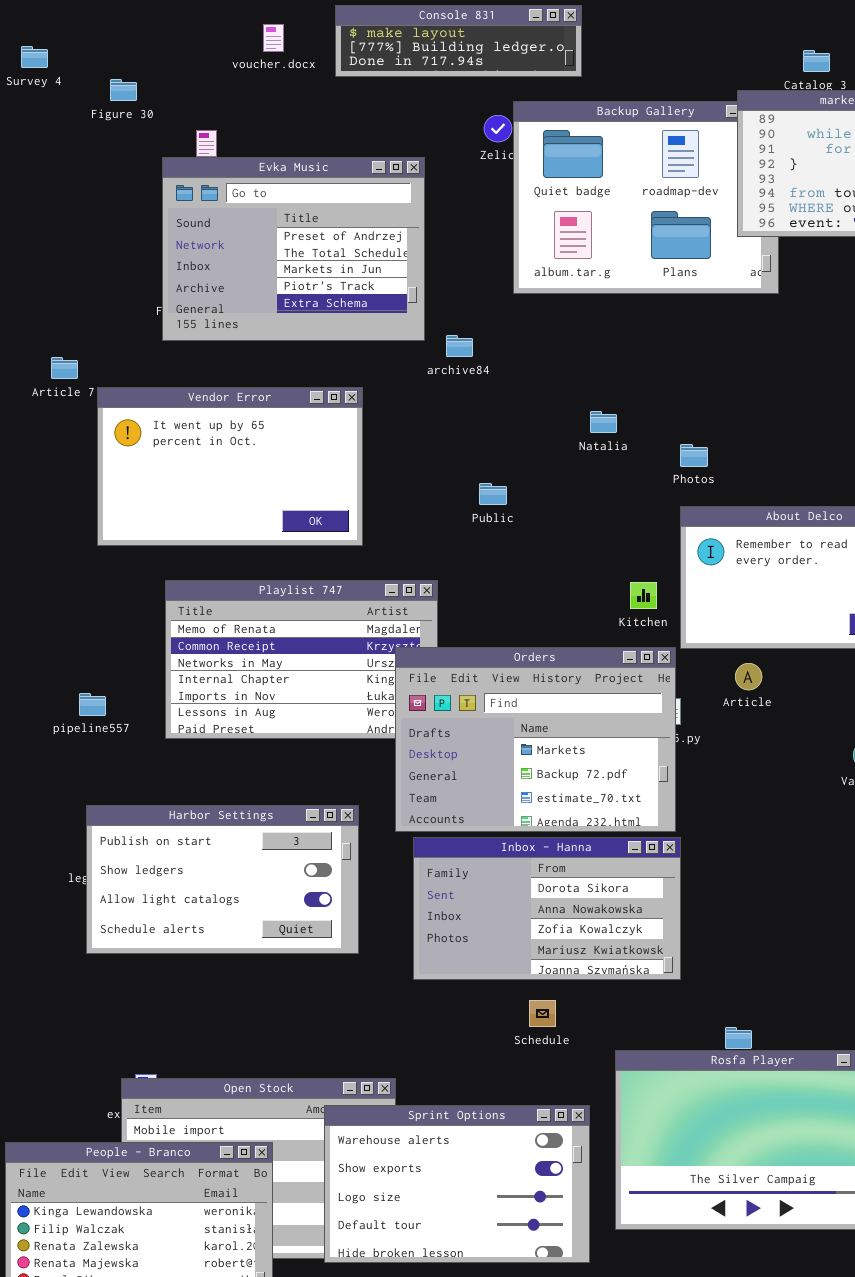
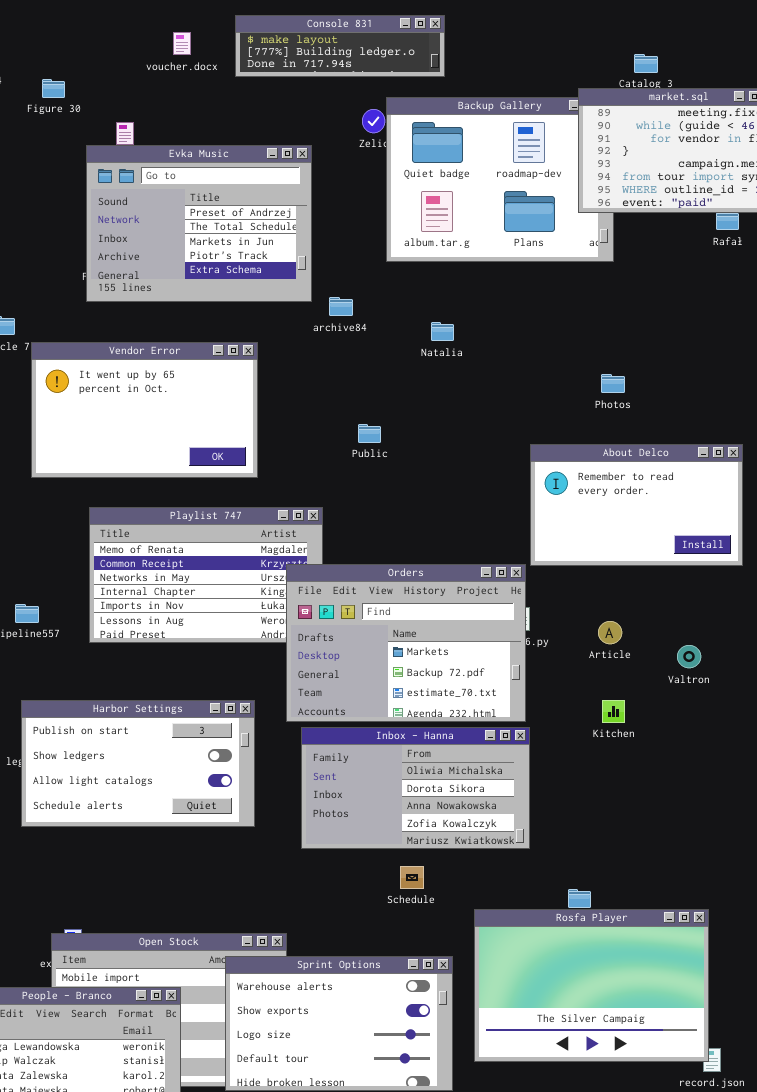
Natalia: [590,411,617,433] -> [431,322,454,341], moved
Photos: [680,444,708,467] -> [601,374,625,393], moved
Kitchen: [630,582,657,609] -> [602,700,625,723], moved
Article: [735,663,762,690] -> [598,621,622,644], moved
Inbox - Hanna: [413,837,681,980] -> [301,727,530,849], scrolled up 1 row

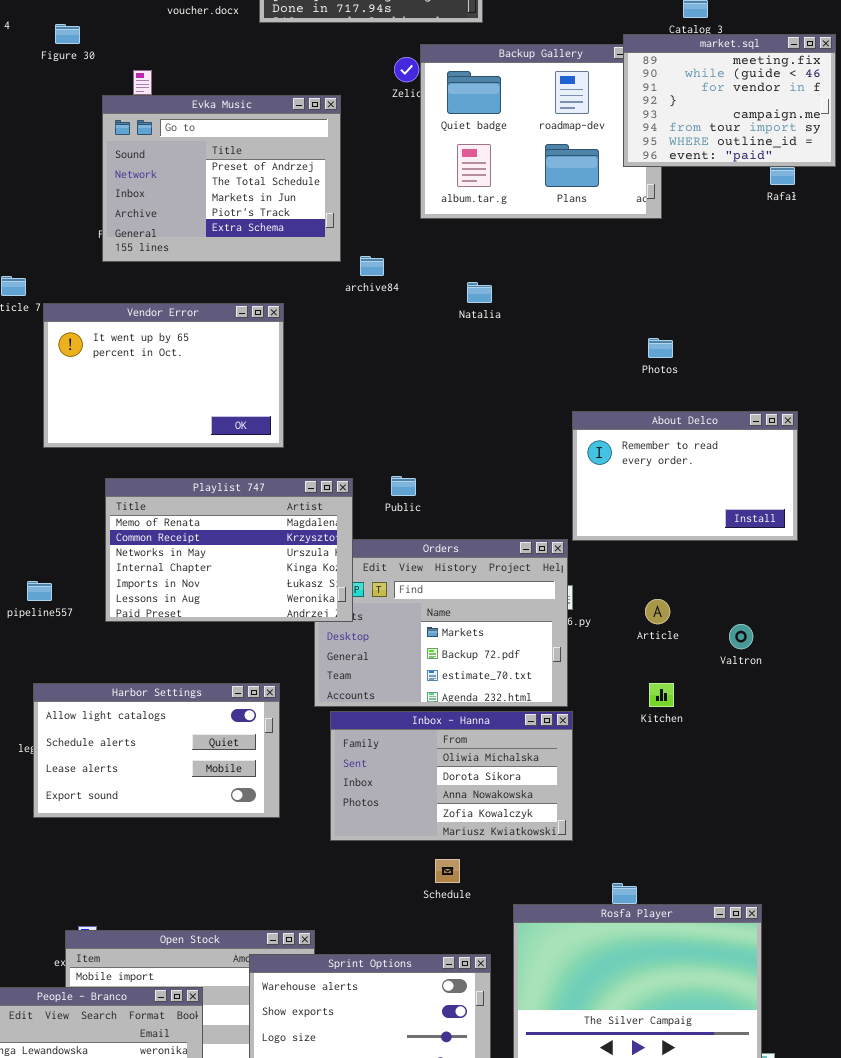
Public: [358,424,381,443] -> [391,476,416,496], moved
Playlist 747: [89,507,323,643] -> [105,478,353,622], raised
Harbor Settings: [21,700,255,827] -> [33,683,280,818], scrolled down 2 rows

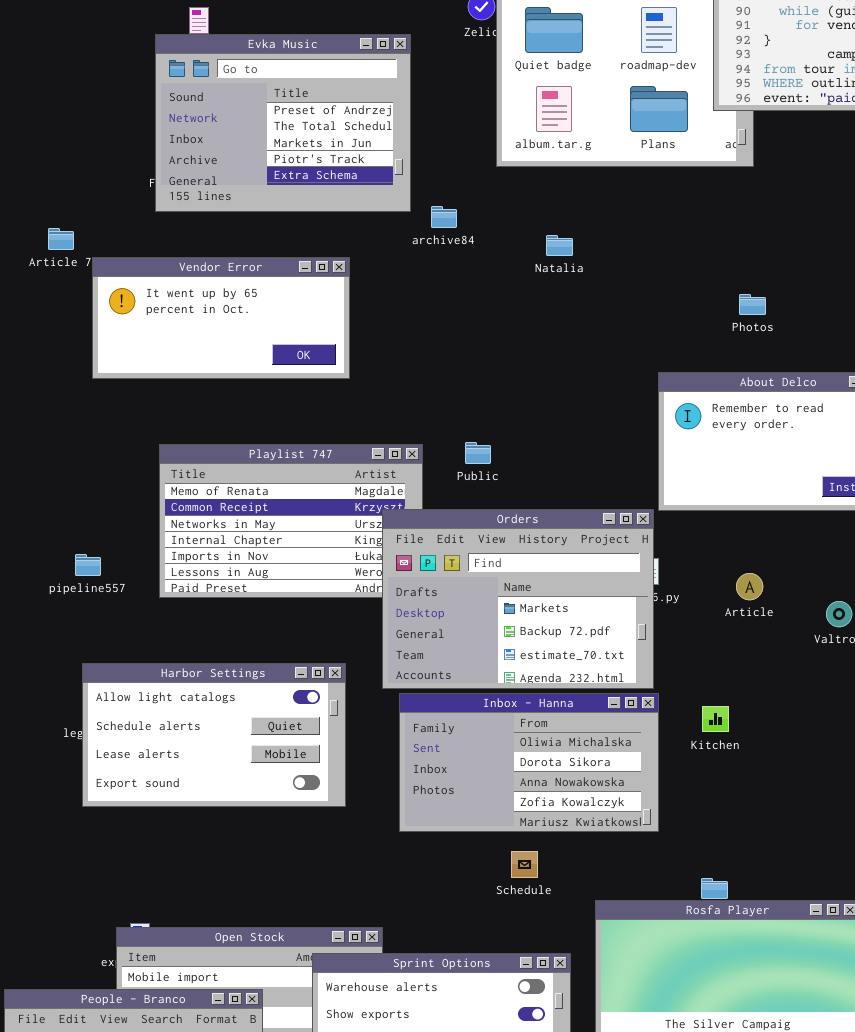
Vendor Error: [43,303,284,448] -> [92,257,350,379], resized
Orders: [314,539,568,707] -> [382,509,654,689], raised
Kitchen: [649,683,674,707] -> [702,706,729,732], moved

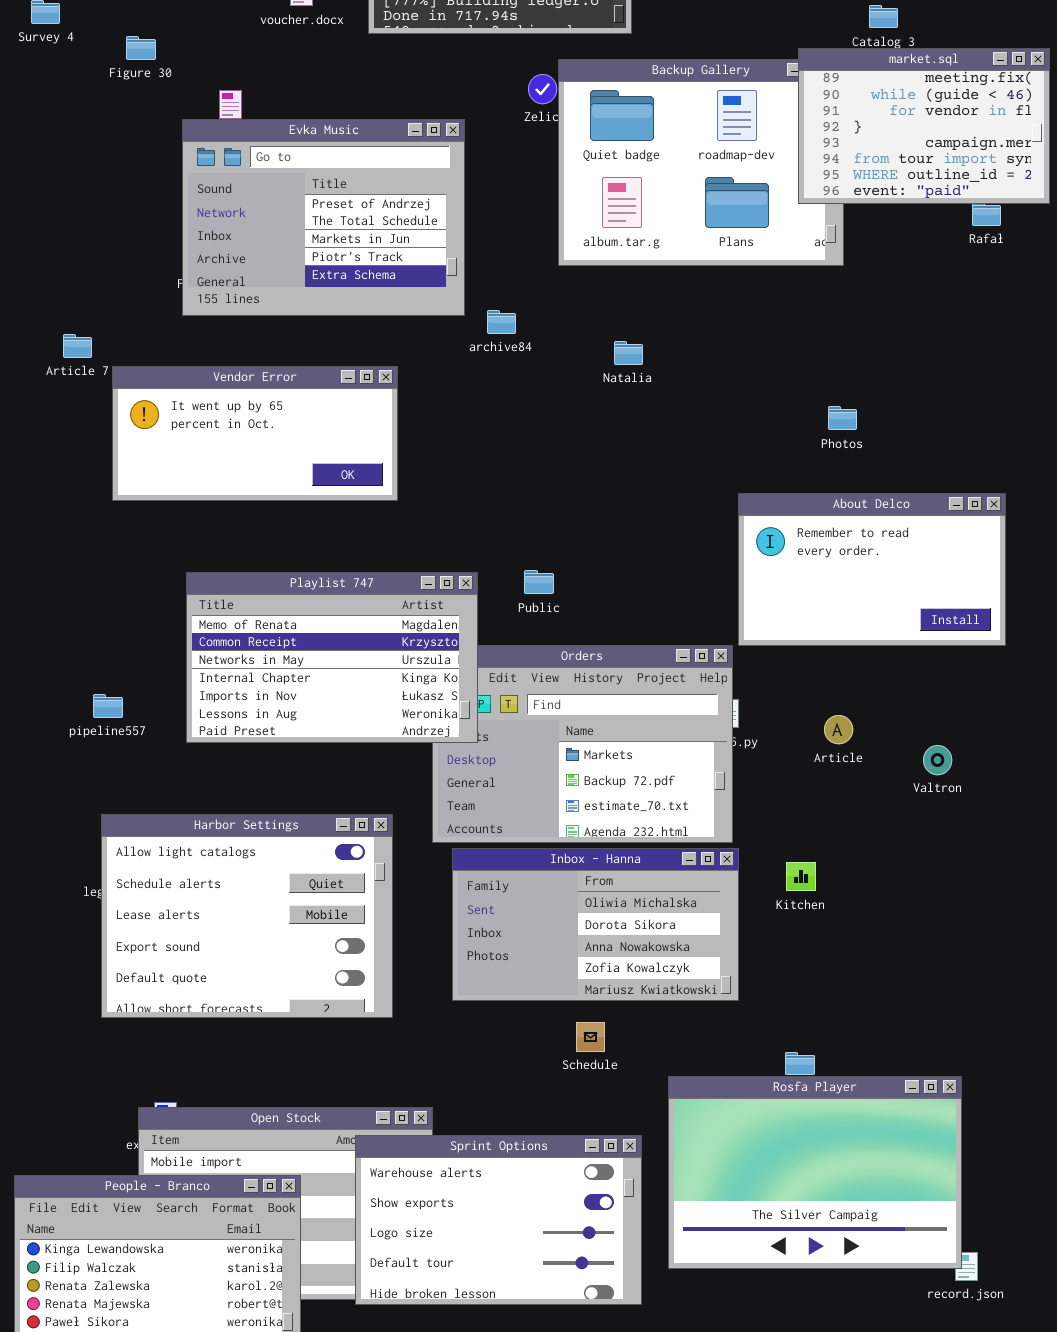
Playlist 747: [159,444,423,598] -> [186,572,478,743], raised
Harbor Settings: [82,663,346,807] -> [101,814,393,1018], resized

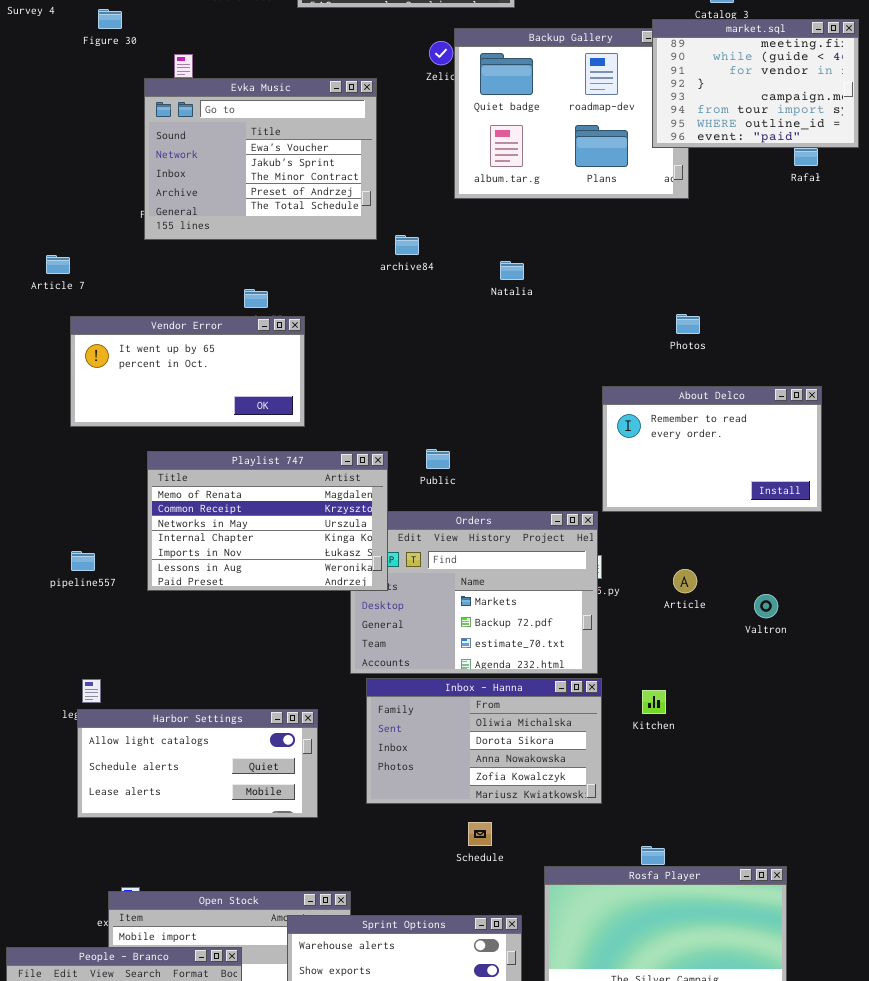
Evka Music: [182,119,465,316] -> [144,78,377,240], scrolled up 3 rows
Vendor Error: [112,366,398,501] -> [70,316,305,427], moved
Harbor Settings: [101,814,393,1018] -> [77,709,318,818], resized

